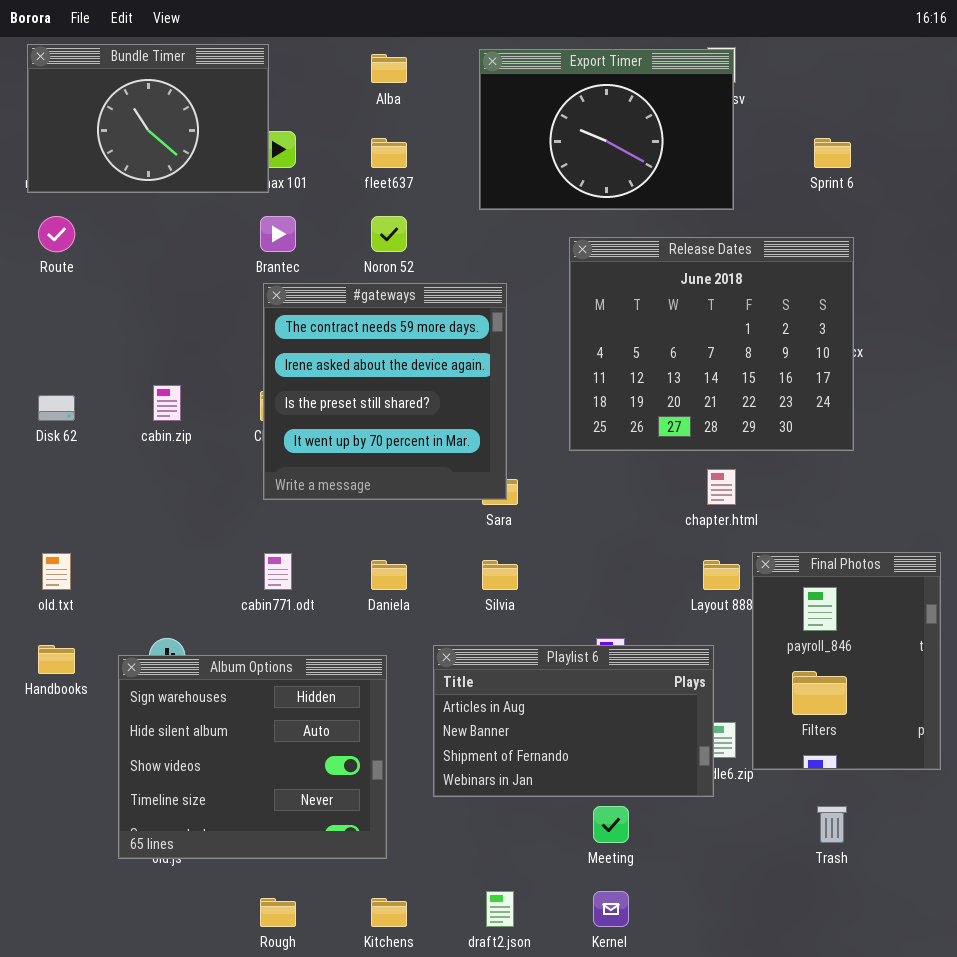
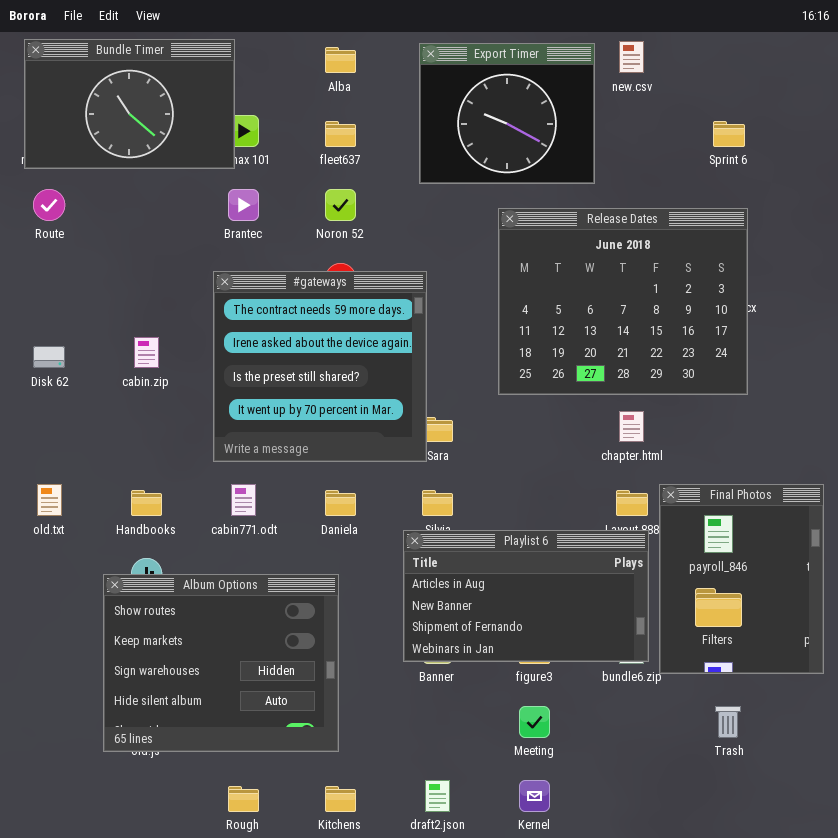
Export Timer: [479,49,734,210] -> [419,43,595,184], resized
#gateways: [263,283,507,500] -> [213,271,427,462], moved
Handbooks: [38,645,75,674] -> [131,490,162,516], moved
Playlist 6: [433,645,714,797] -> [403,530,649,662], moved
Album Options: [118,655,387,859] -> [103,574,339,752], scrolled up 2 rows

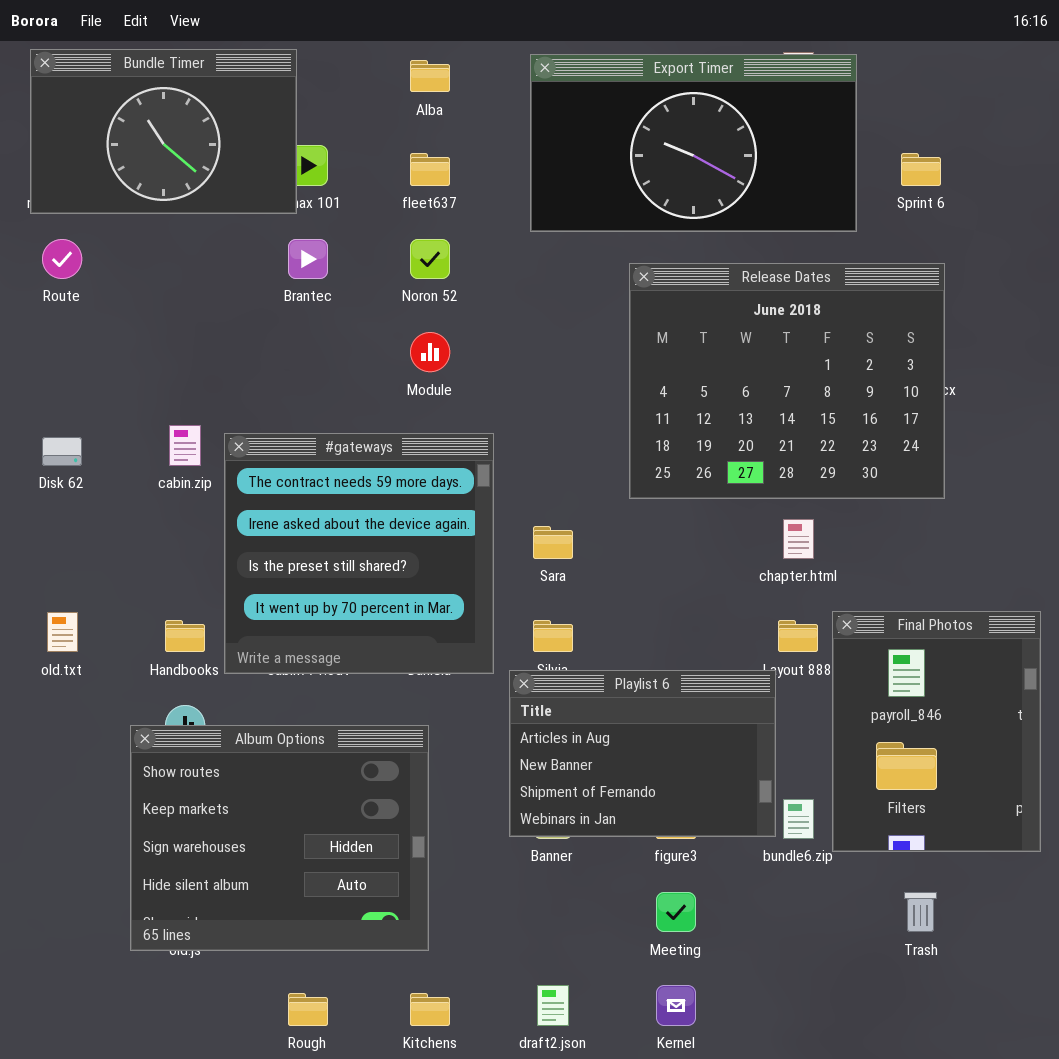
Export Timer: [419,43,595,184] -> [530,54,857,232], resized
#gateways: [213,271,427,462] -> [224,433,494,674], moved
Playlist 6: [403,530,649,662] -> [509,670,776,837], resized

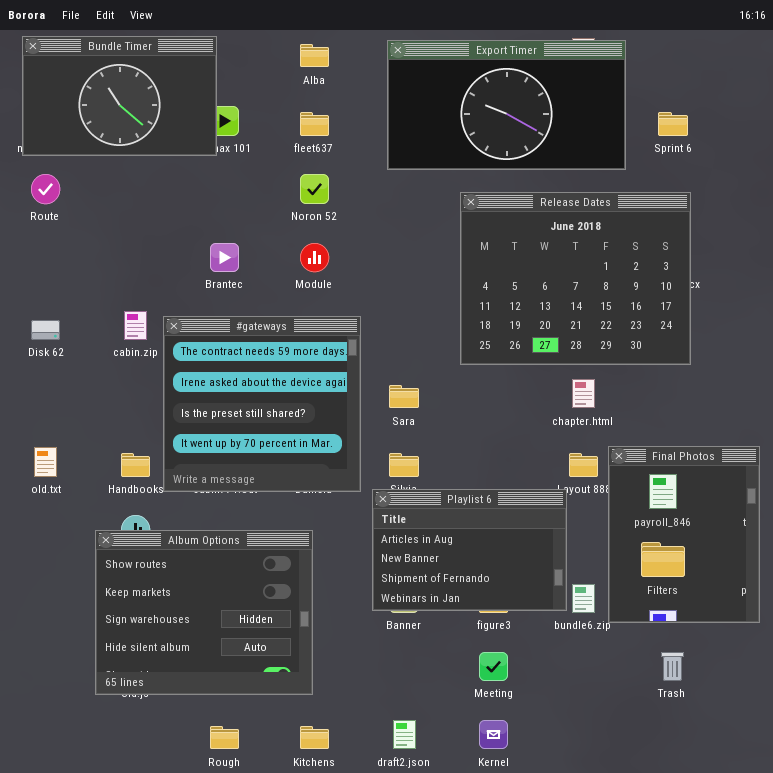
Brantec: [288,239,328,279] -> [210,243,239,272], moved

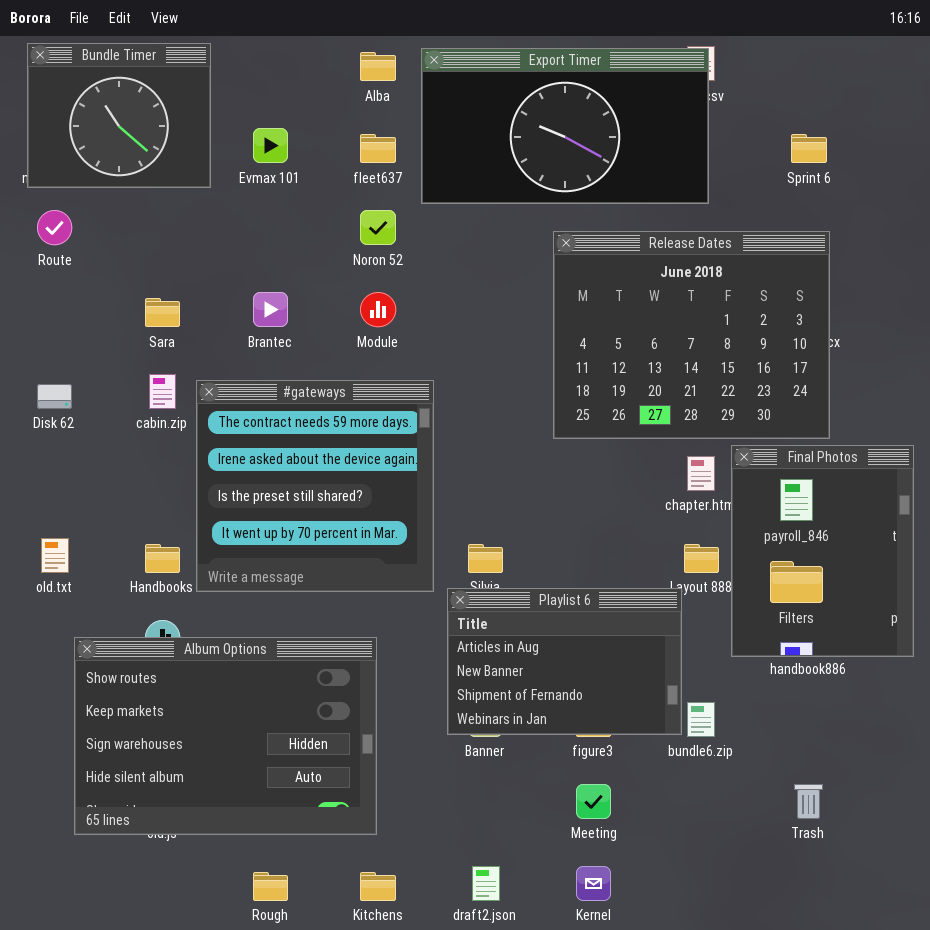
Bundle Timer: [22,36,217,156] -> [27,43,211,188], resized
Export Timer: [387,40,626,170] -> [421,48,709,204], moved
Sara: [389,385,419,408] -> [145,298,180,327], moved
Final Photos: [608,446,760,623] -> [731,445,914,657], moved
Album Options: [95,530,313,695] -> [74,637,377,835], resized

